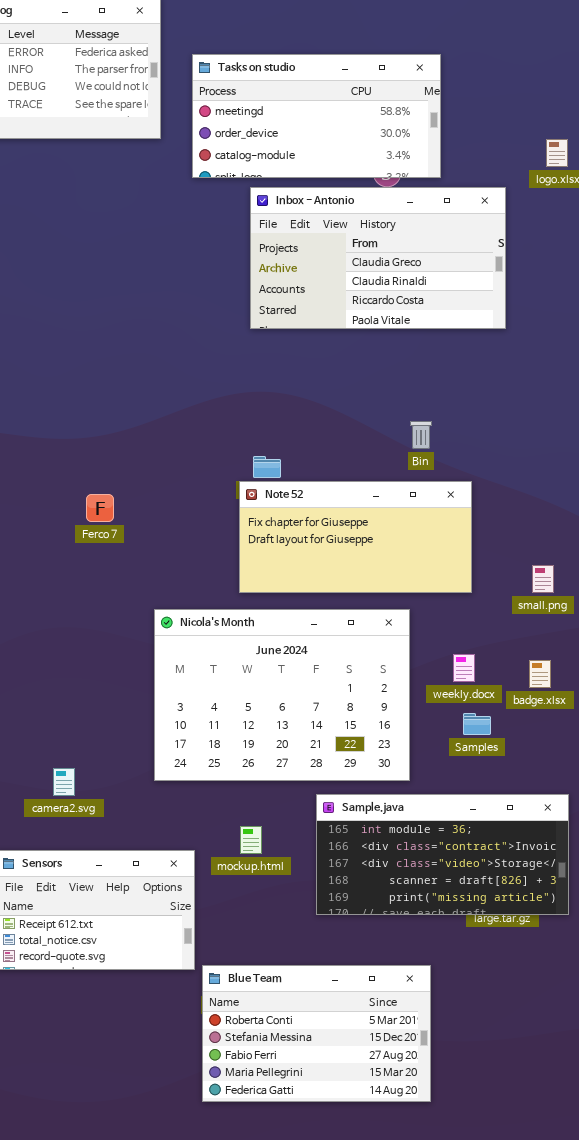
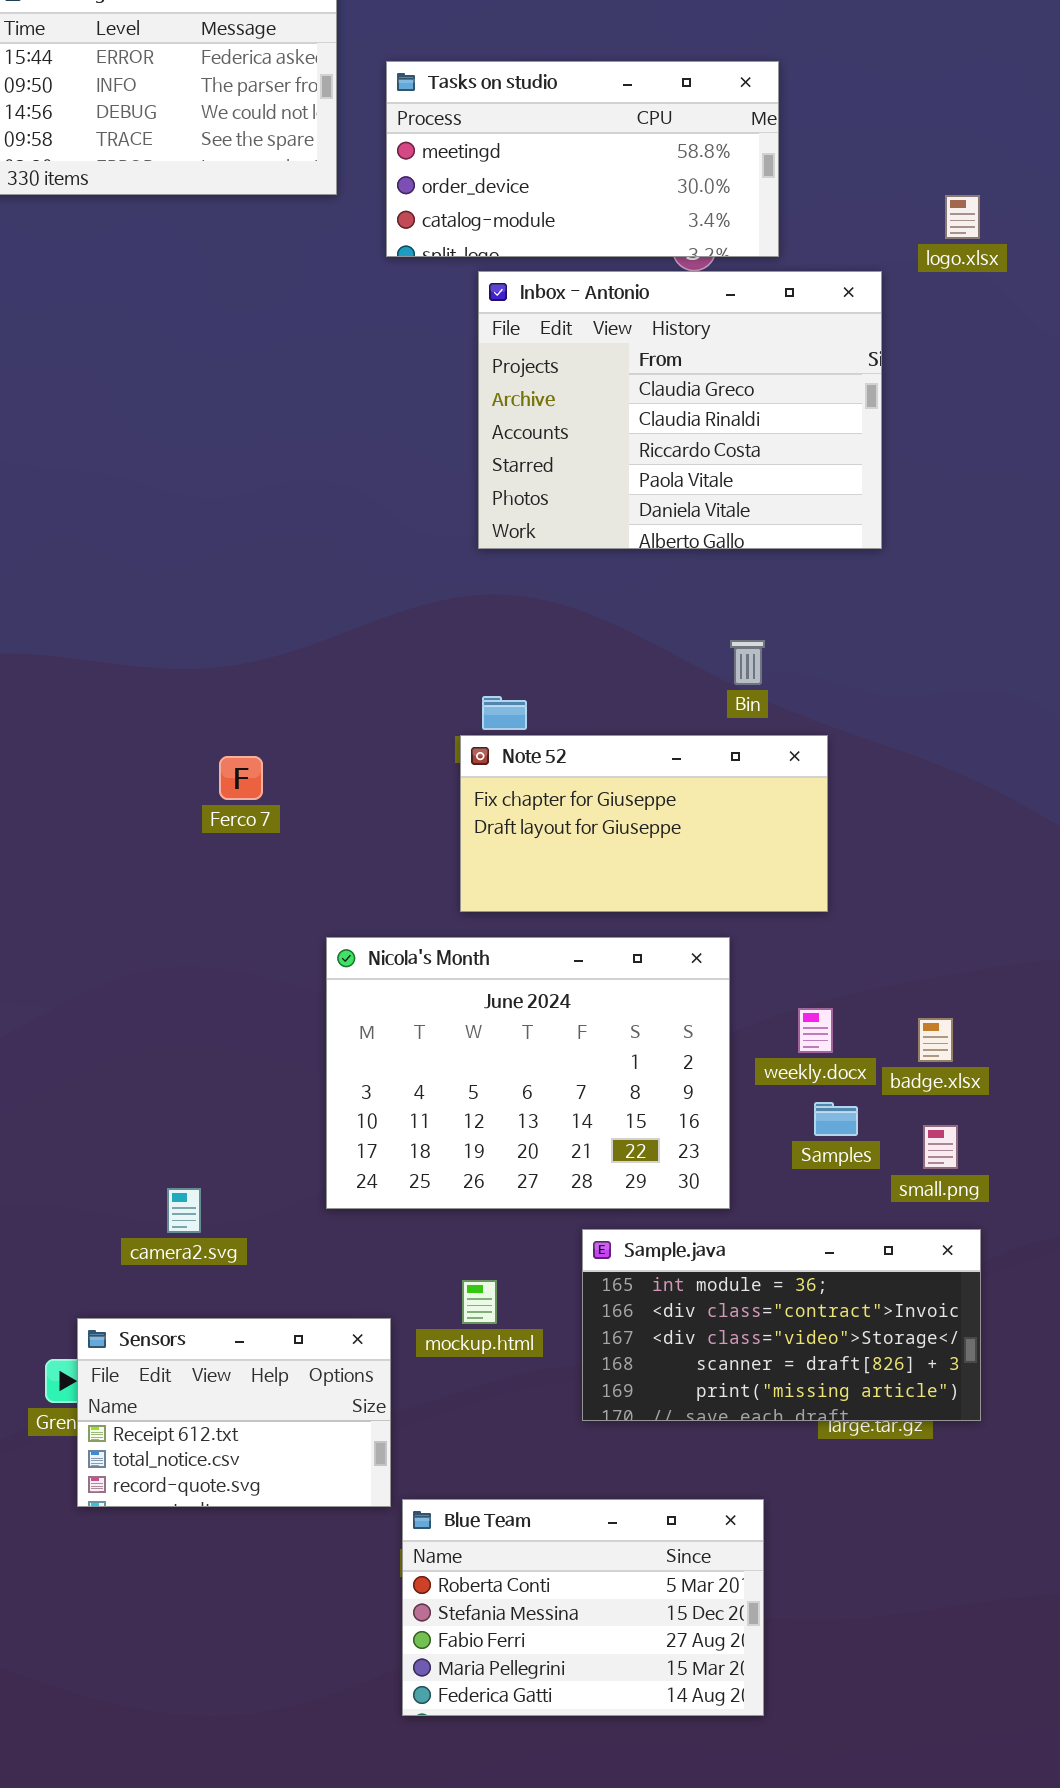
Inbox - Antonio: [250,187,506,329] -> [478,271,882,549], resized
small.png: [532,565,554,593] -> [923,1125,958,1169], moved

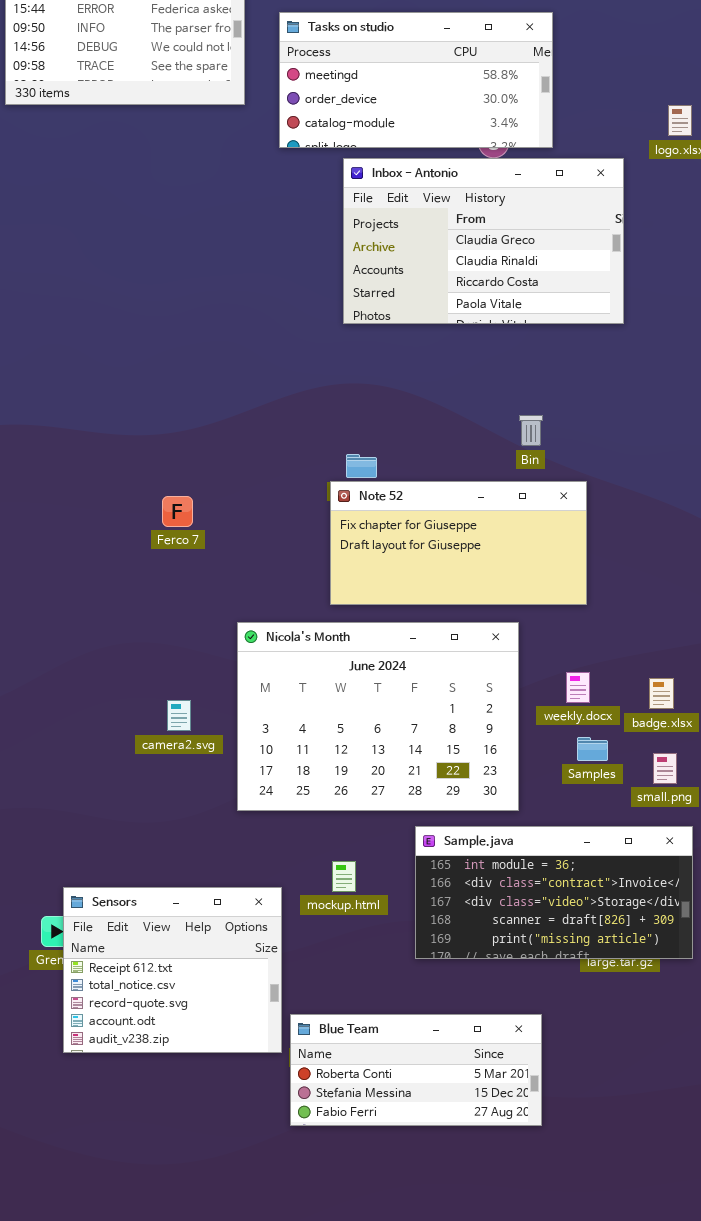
Inbox - Antonio: [478,271,882,549] -> [343,158,624,324], resized
camera2.svg: [167,1188,201,1233] -> [167,700,191,731], moved
Sensors: [77,1318,391,1507] -> [63,887,282,1053], resized
Blue Team: [402,1499,764,1716] -> [290,1014,542,1126], resized

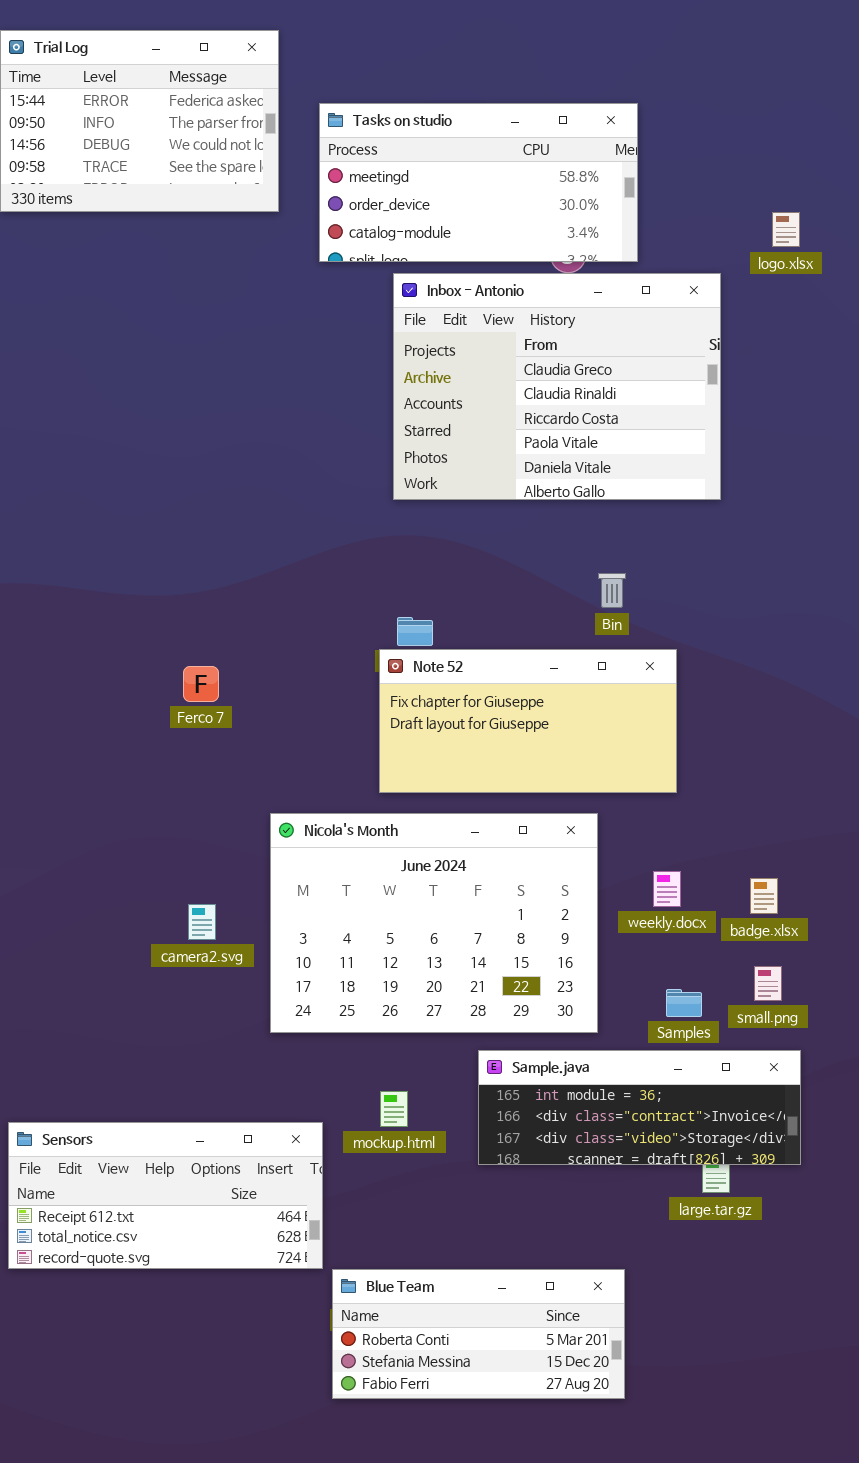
Inbox - Antonio: [343,158,624,324] -> [393,273,721,500], resized
Samples: [577,737,608,761] -> [666,989,702,1017], moved
Sample.java: [415,826,693,959] -> [478,1050,801,1165], resized
Sensors: [63,887,282,1053] -> [8,1122,323,1269], resized

